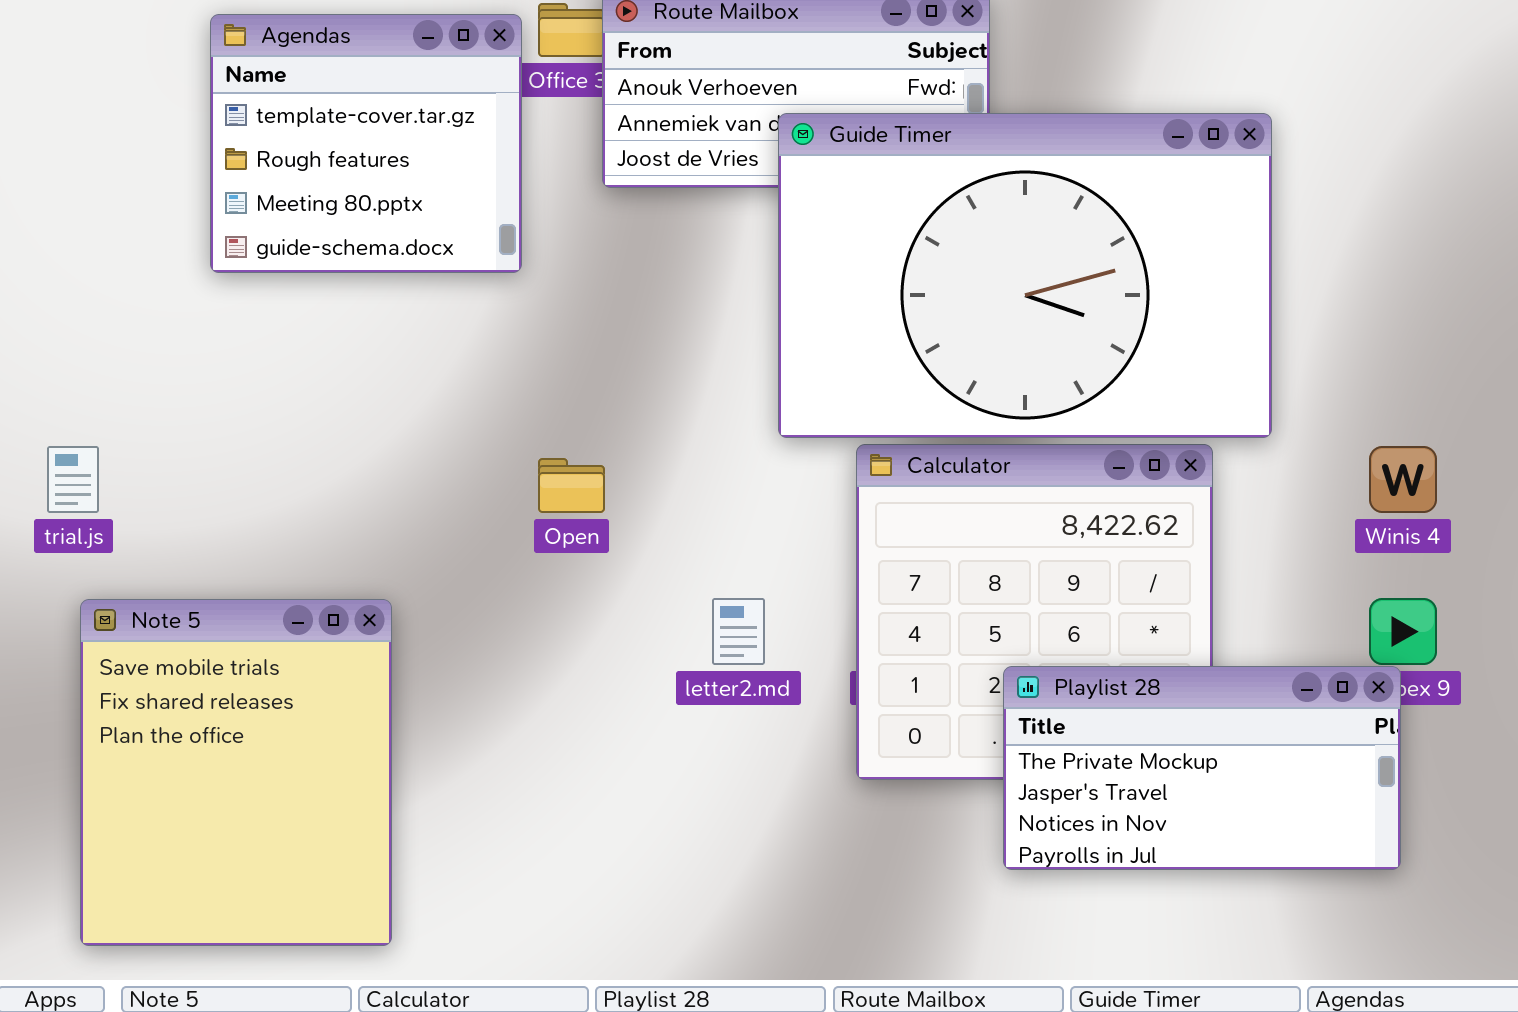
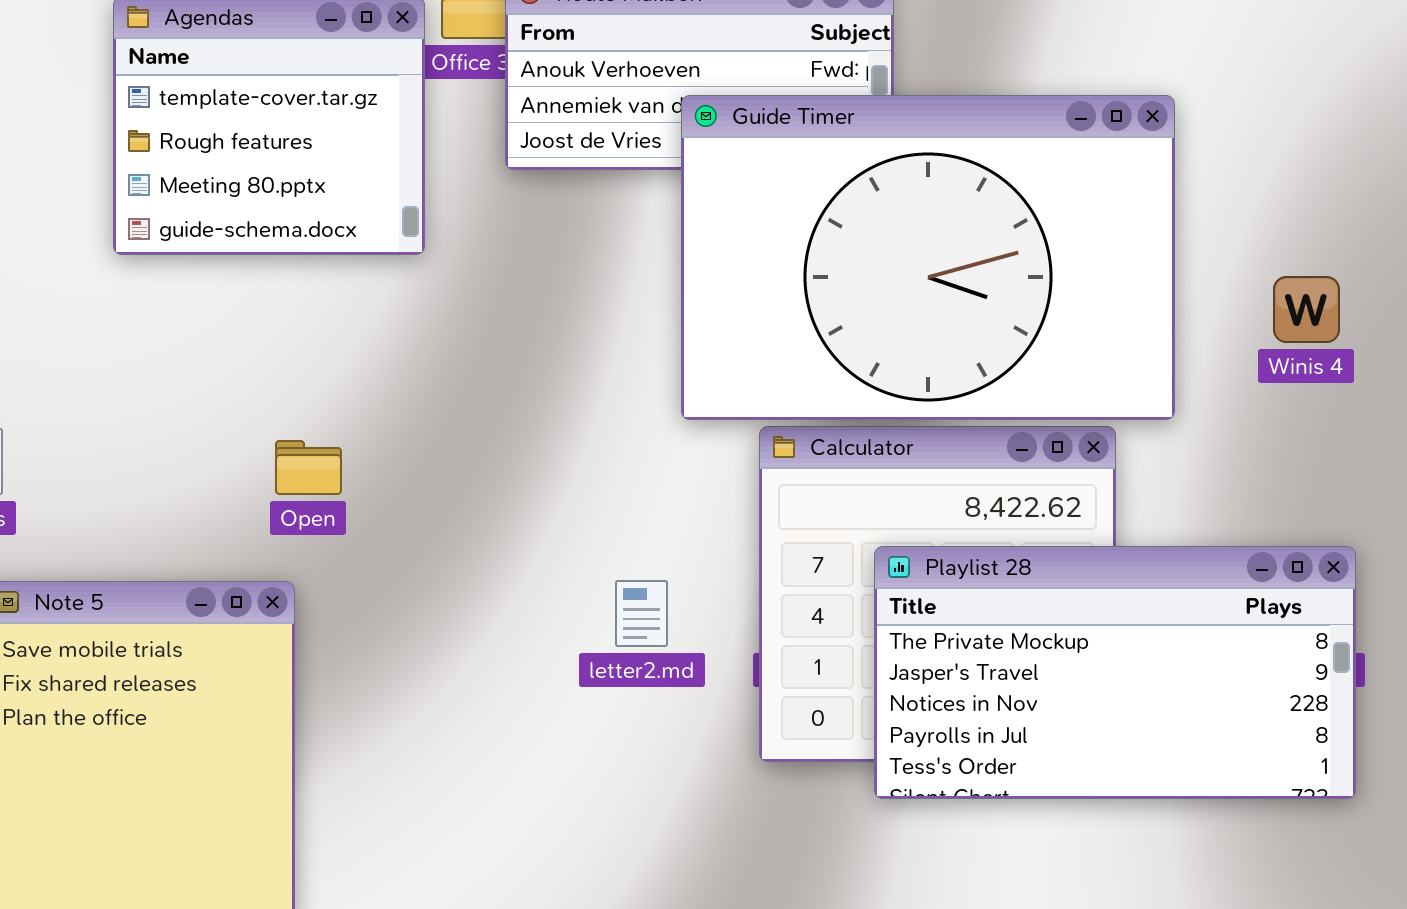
Winis 4: [1369,446,1437,513] -> [1273,276,1340,343], moved
Open: [538,458,605,513] -> [275,440,342,495], moved
Playlist 28: [1003,666,1401,870] -> [874,546,1356,799], moved, resized

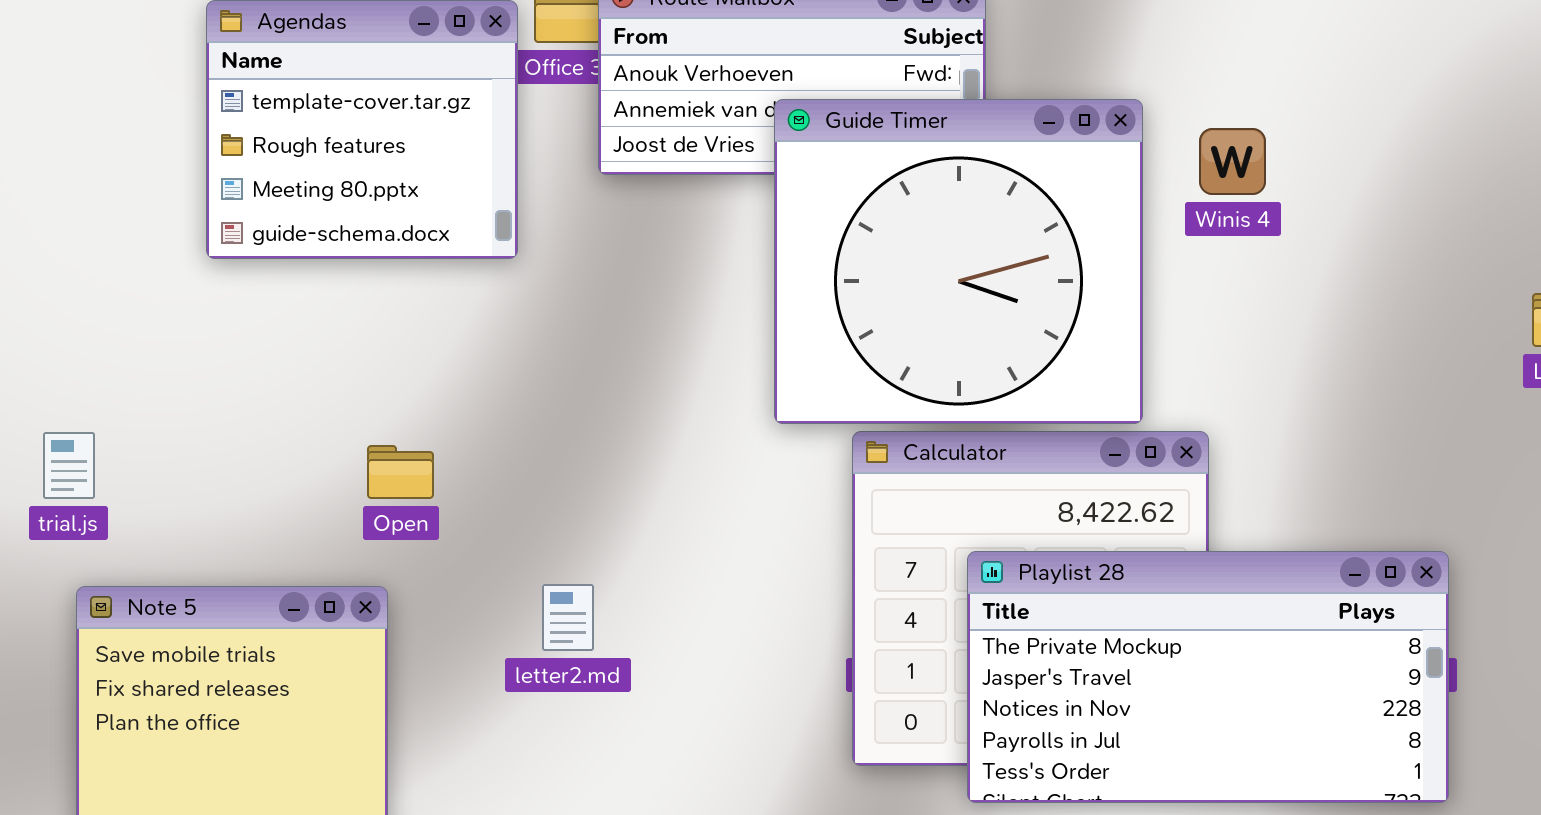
Guide Timer: [681,95,1175,420] -> [774,99,1143,424], resized
Winis 4: [1273,276,1340,343] -> [1199,128,1266,195], moved
letter2.md: [615,580,668,647] -> [542,584,594,651], moved

